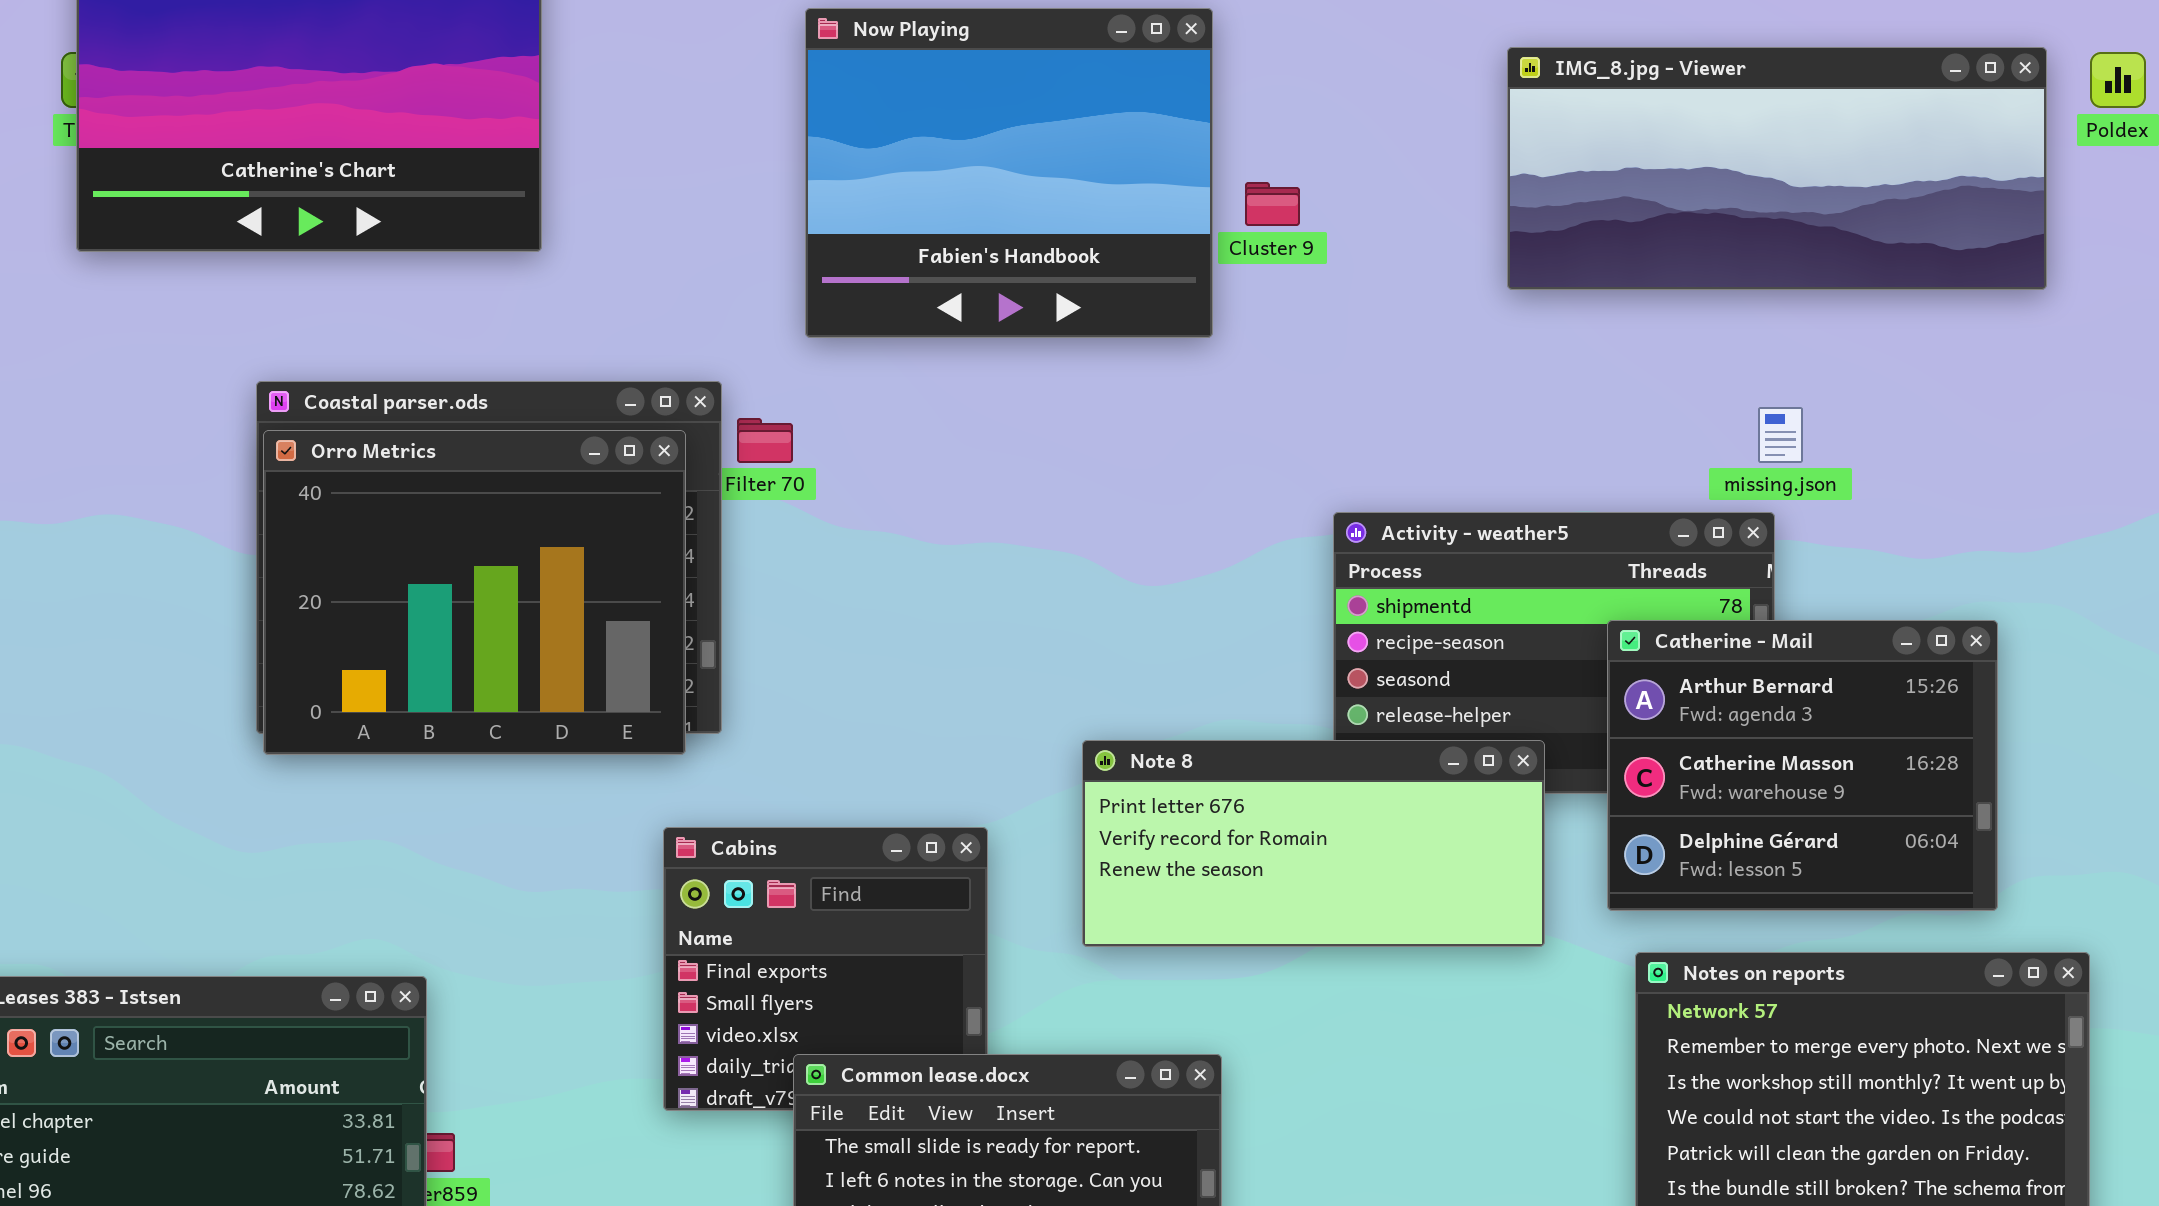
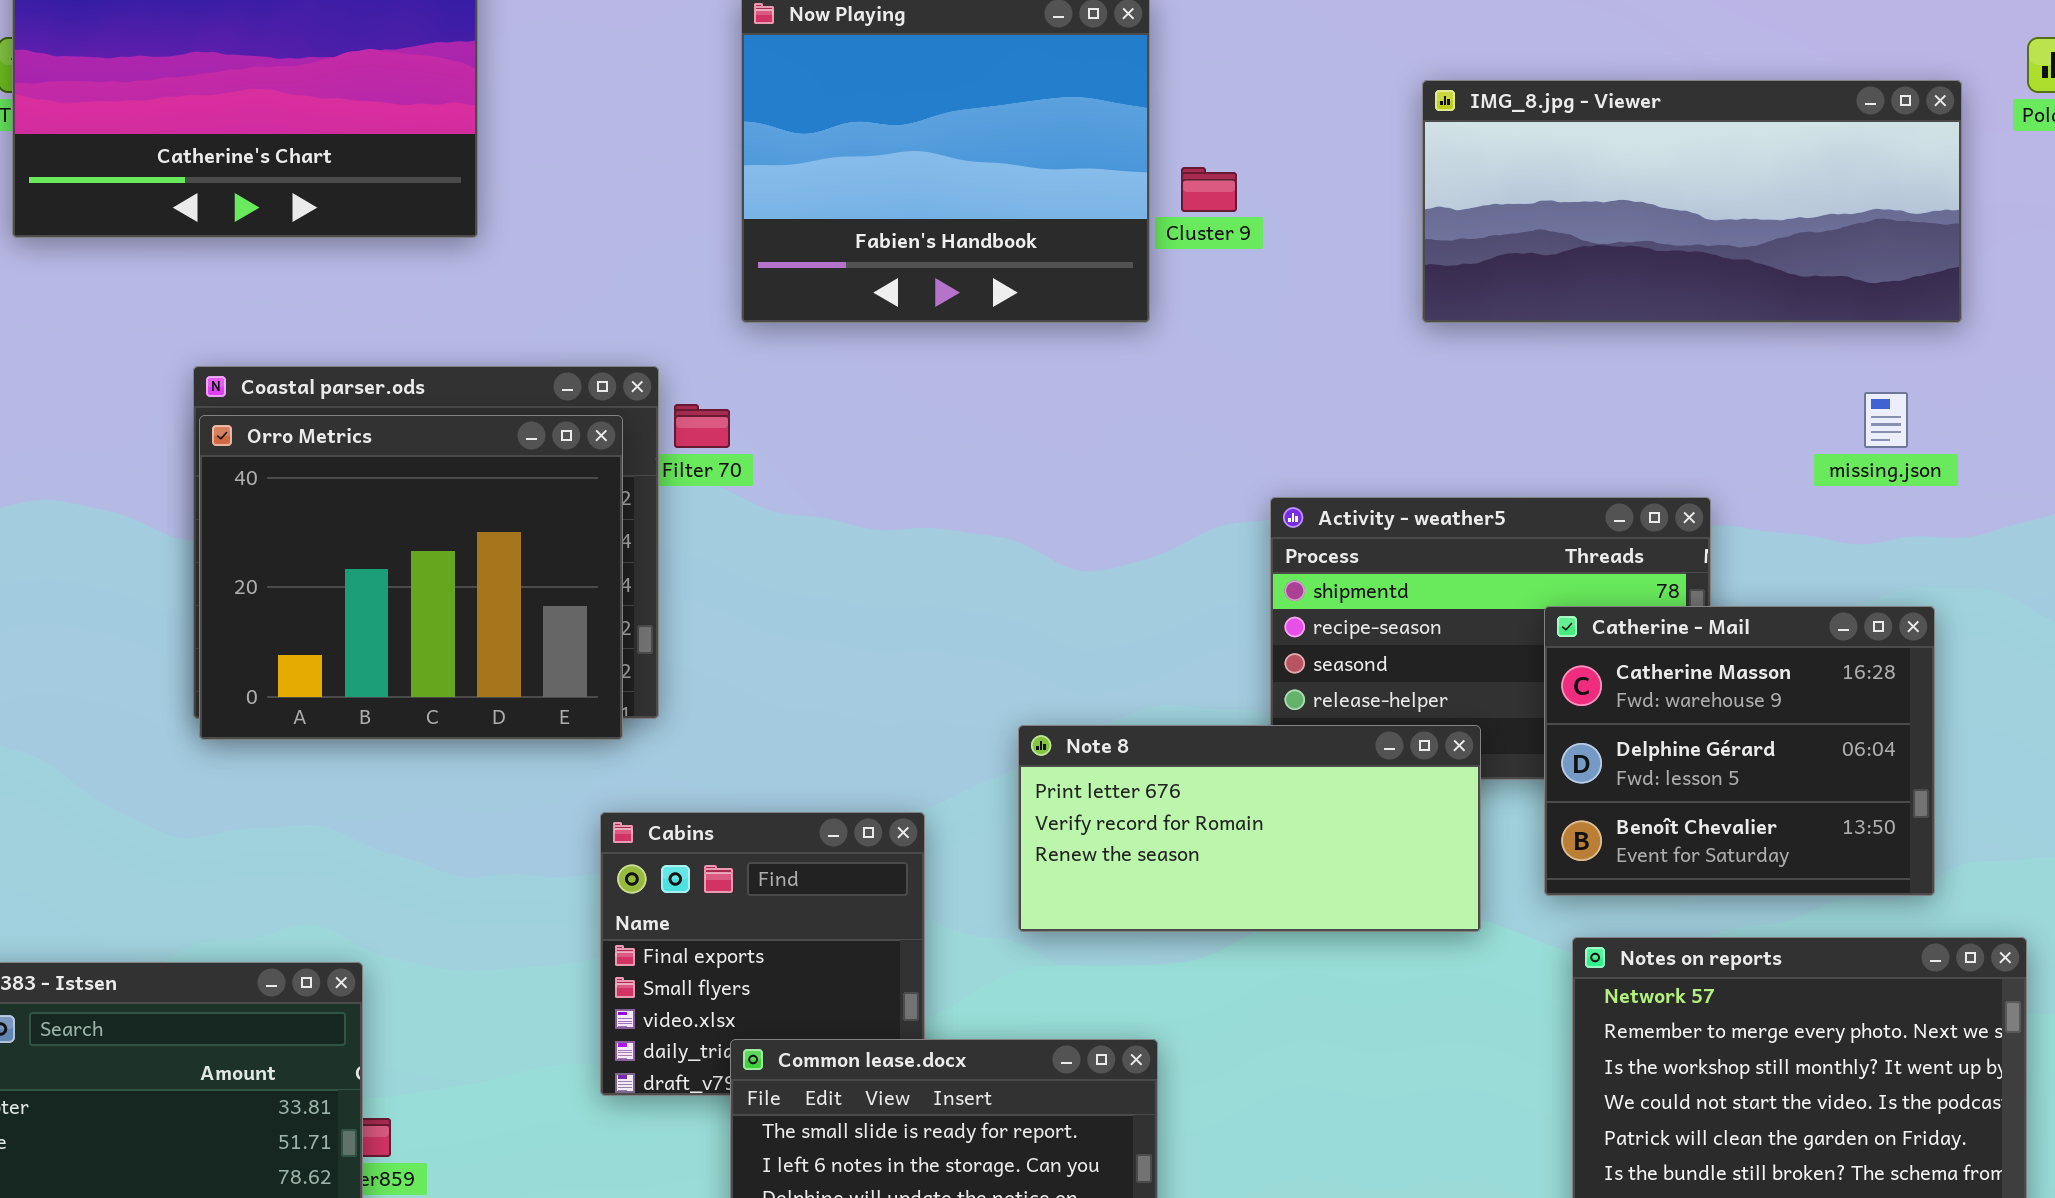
IMG_8.jpg - Viewer: [1507,47,2047,290] -> [1422,80,1962,323], moved
missing.json: [1758,407,1803,463] -> [1864,392,1908,448], moved
Catherine - Mail: [1607,620,1998,911] -> [1544,606,1935,896], scrolled down 1 row

